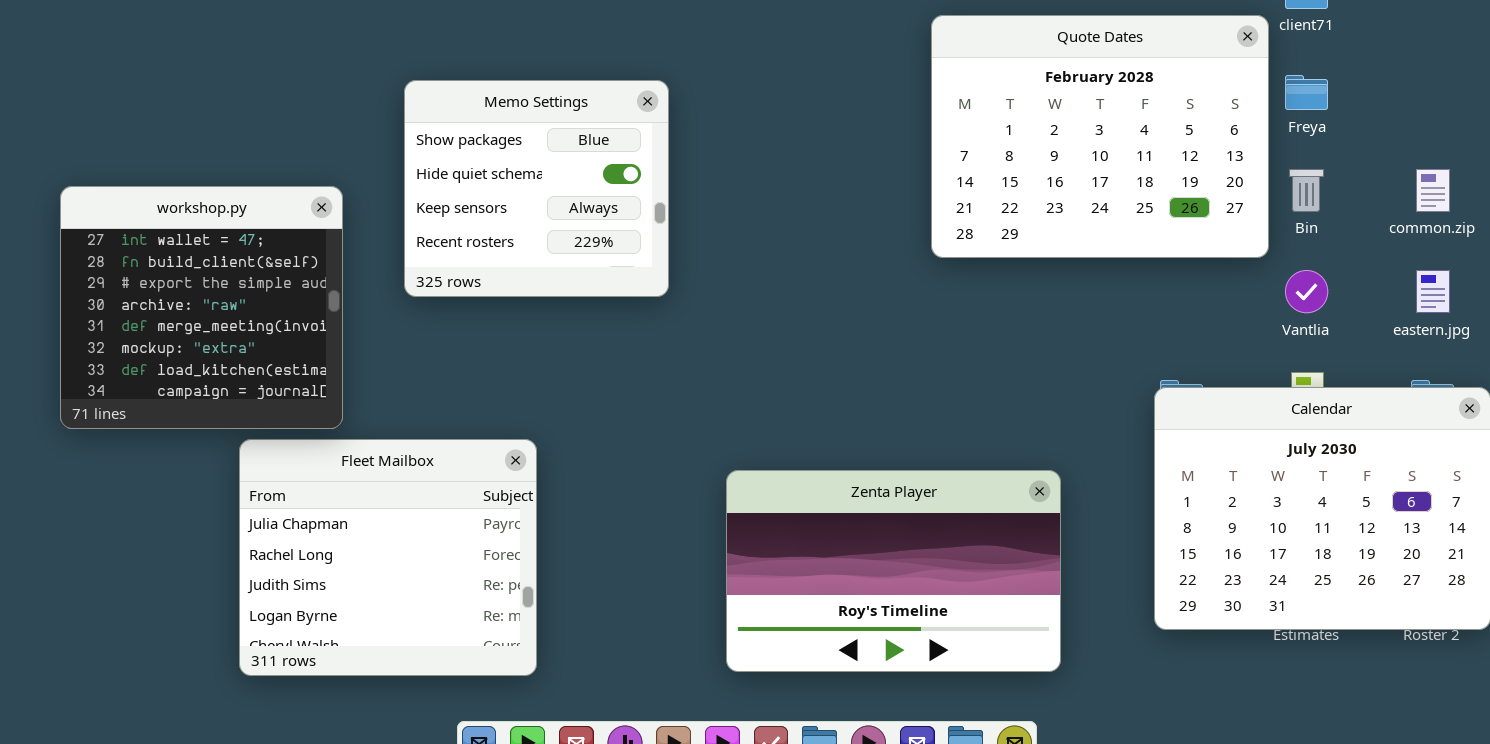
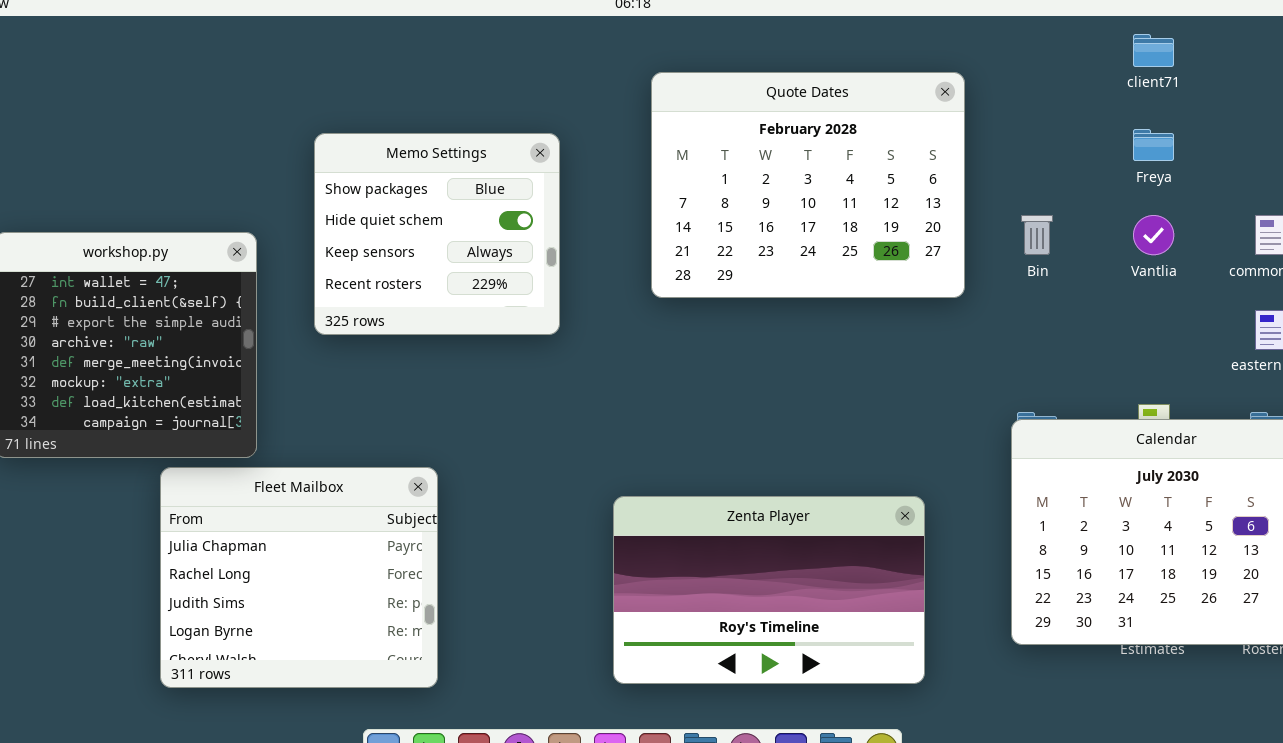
Quote Dates: [931,15,1269,258] -> [651,72,965,298], moved
Bin: [1289,169,1324,212] -> [1021,215,1053,255], moved
Vantlia: [1285,270,1328,313] -> [1133,215,1174,255], moved

